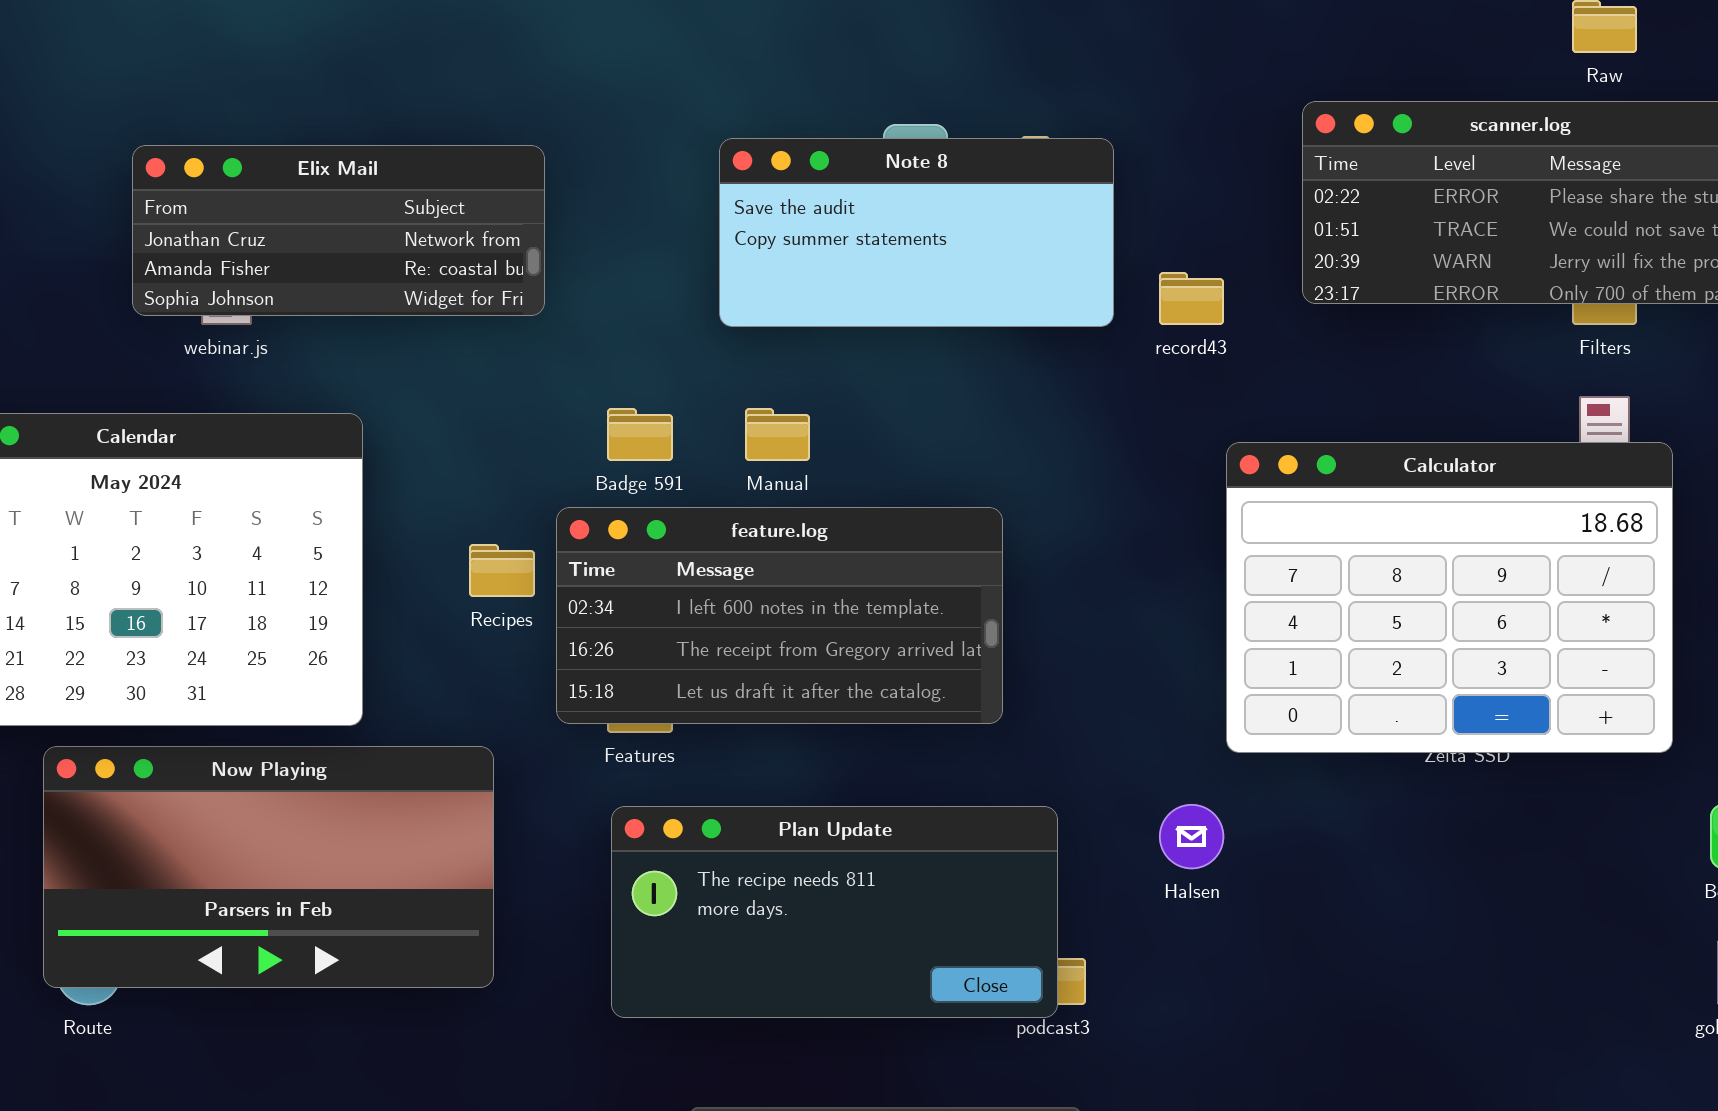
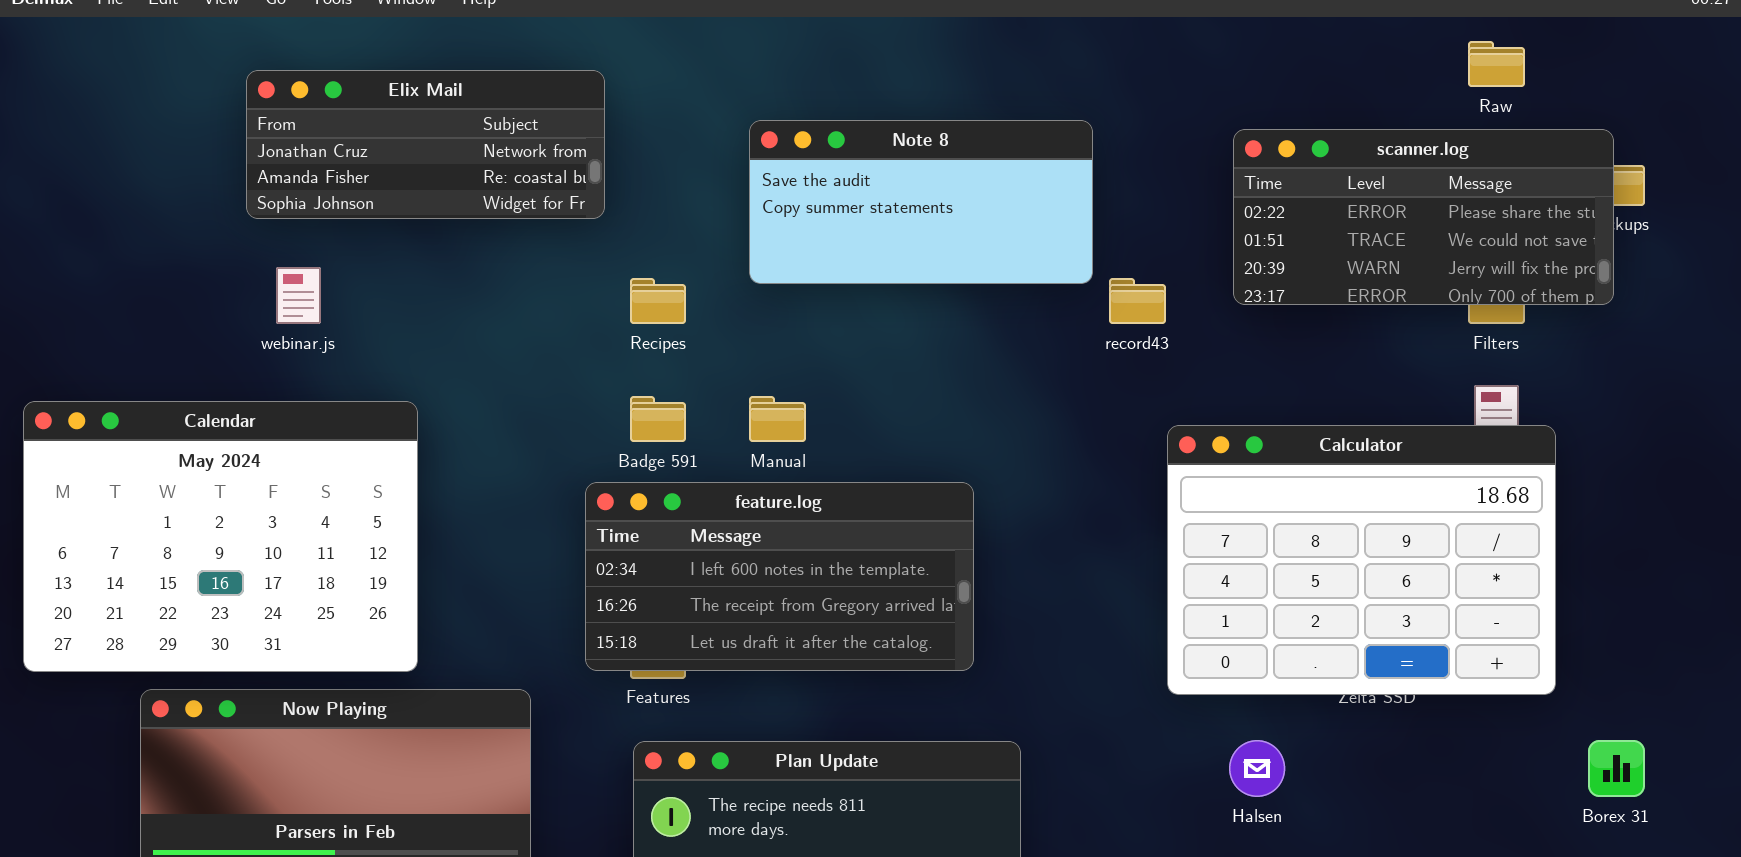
Note 8: [719,138,1114,327] -> [749,120,1093,284], moved
Elix Mail: [132,145,545,316] -> [246,70,605,219], moved
Recipes: [469,544,535,597] -> [630,278,686,324], moved
Halsen: [1159,804,1224,869] -> [1229,740,1285,797], moved

